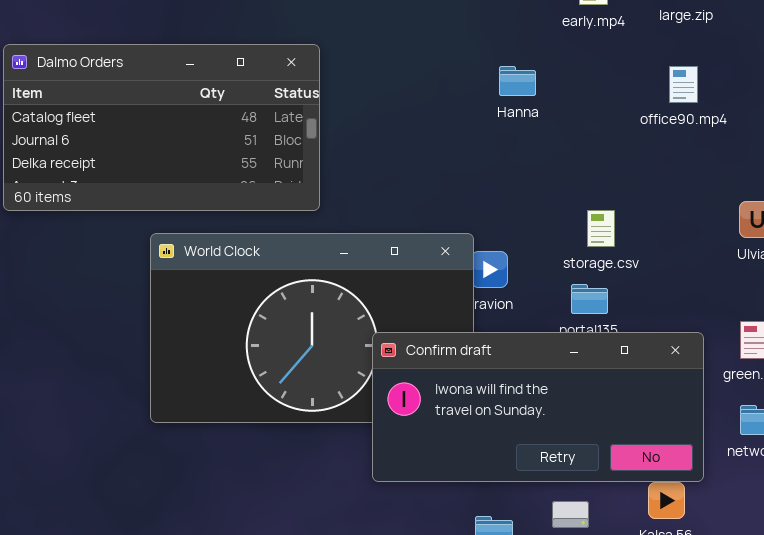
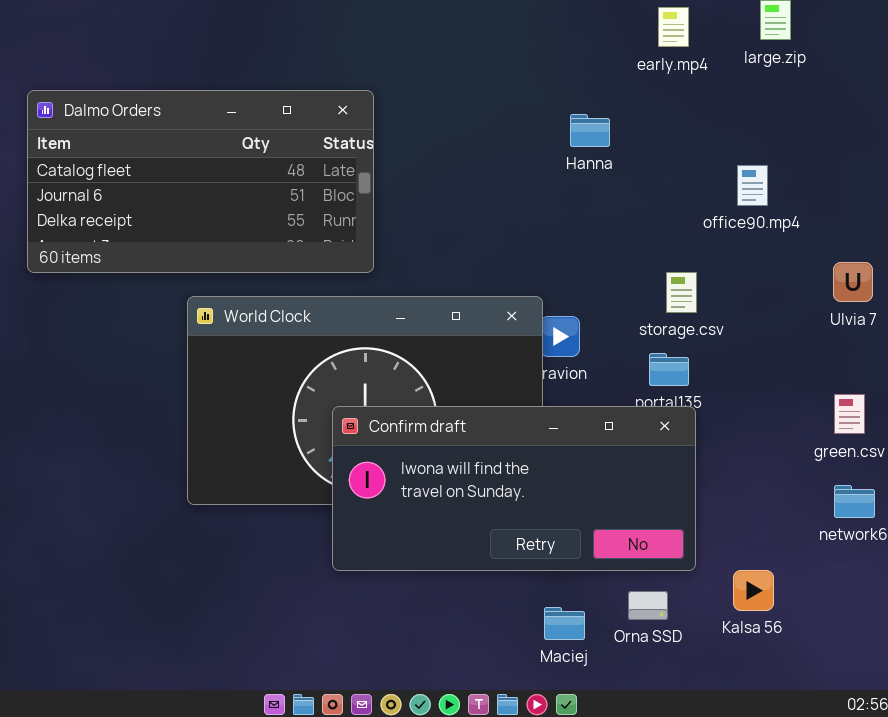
office90.mp4: [669,66,698,103] -> [737,165,768,206], moved
Confirm draft: [372,332,704,482] -> [332,406,696,571], moved

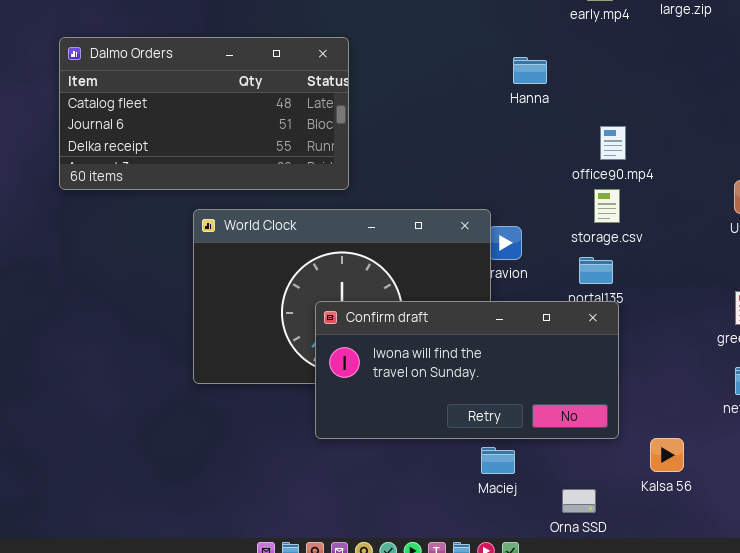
office90.mp4: [737,165,768,206] -> [600,126,626,160], moved
Orna SSD: [628,591,668,620] -> [562,489,596,513], moved
Maciej: [544,607,585,640] -> [481,447,515,474], moved

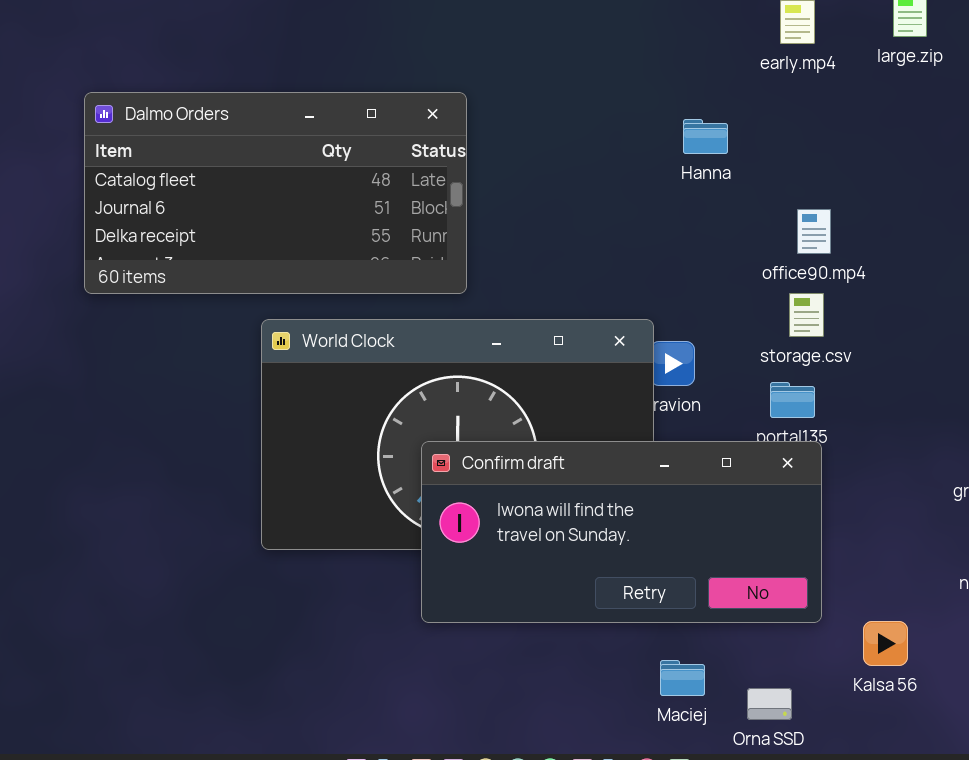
Maciej: [481,447,515,474] -> [660,660,705,696], moved

